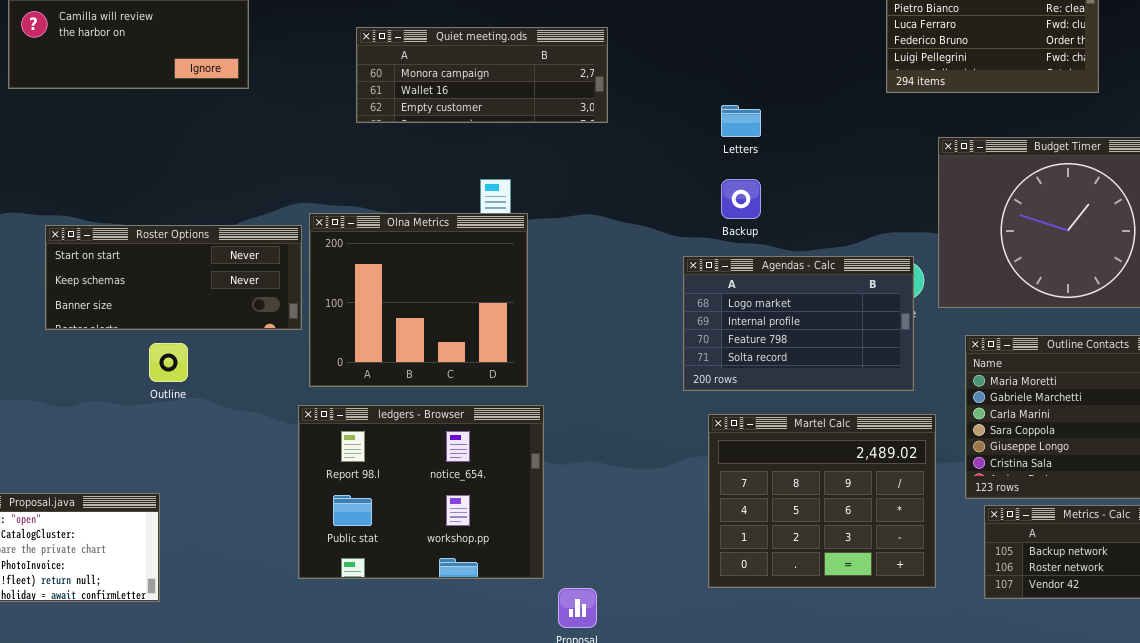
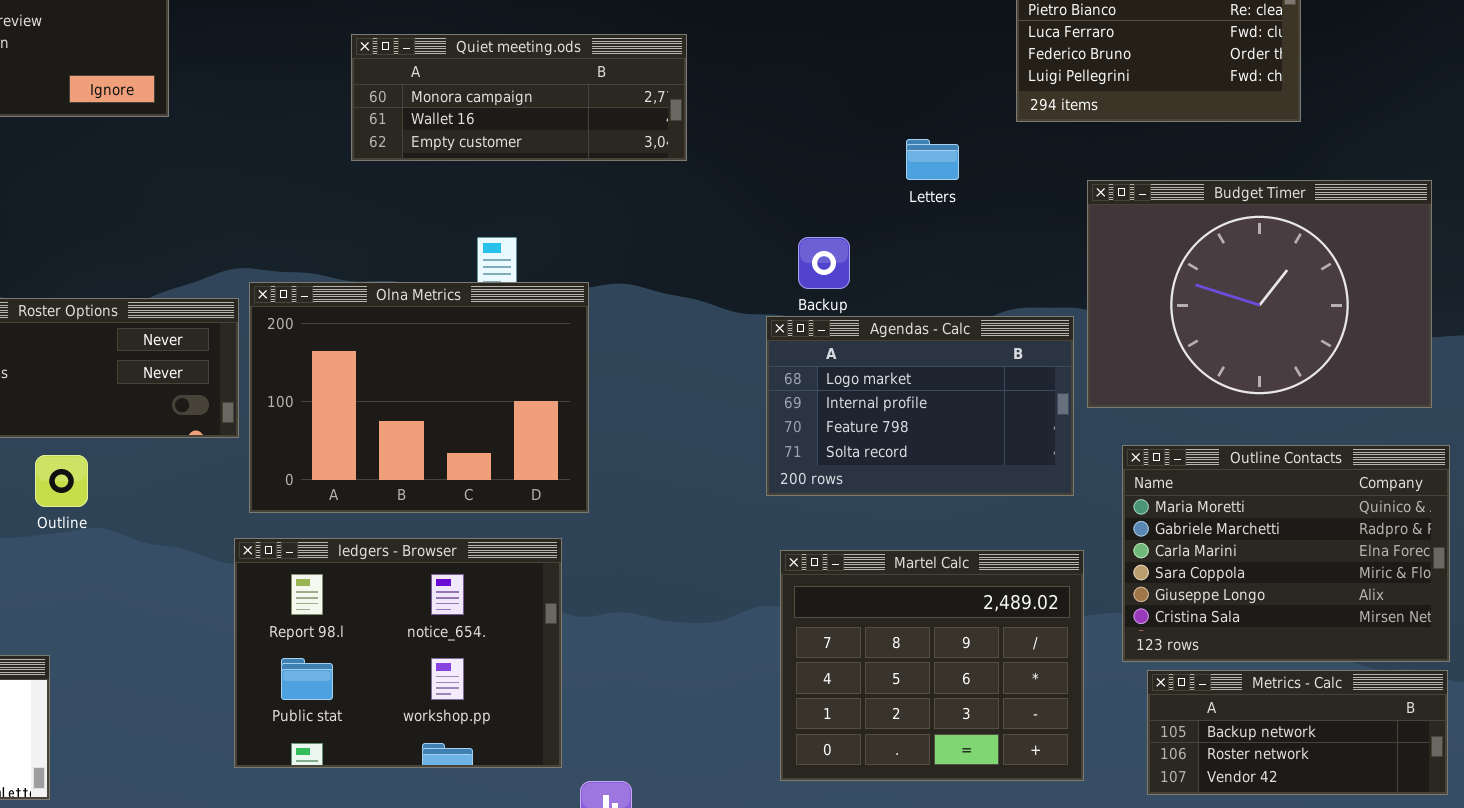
Quiet meeting.ods: [356,27,608,123] -> [351,34,687,161], moved
Letters: [721,105,761,137] -> [906,139,959,180], moved
Olna Metrics: [309,213,528,387] -> [249,282,589,513], resized
Agendas - Calc: [683,256,914,391] -> [766,316,1074,496], moved

